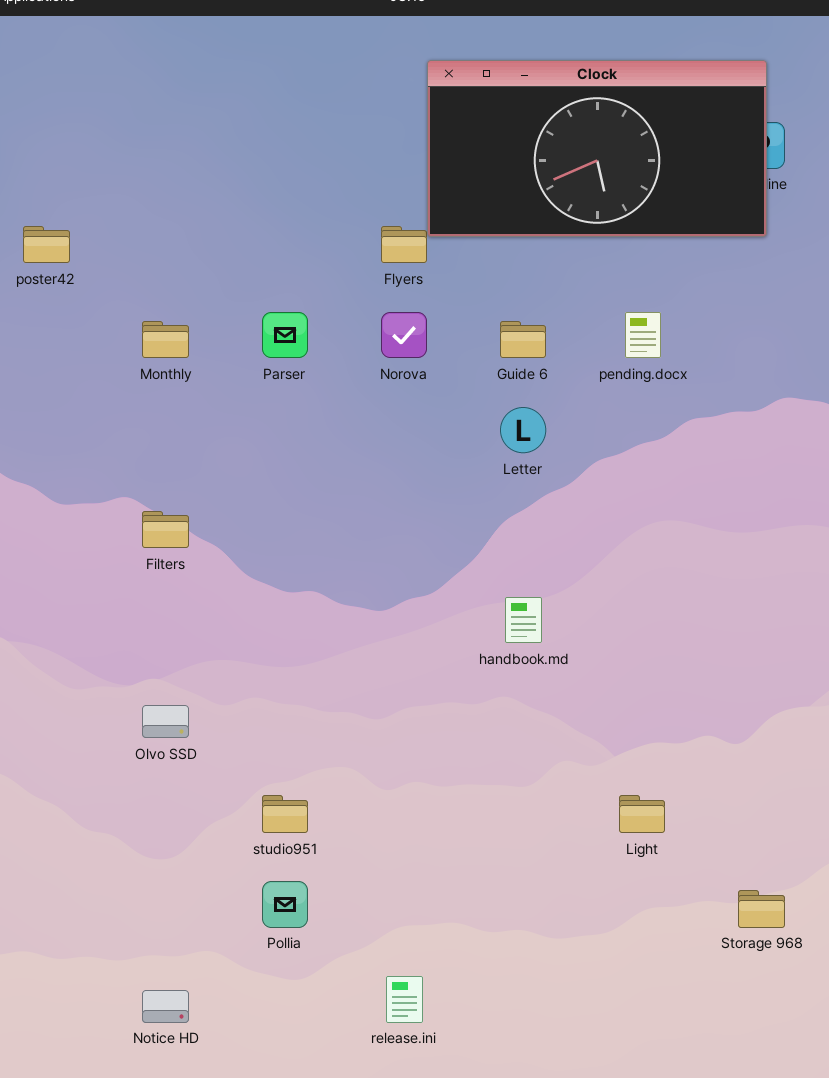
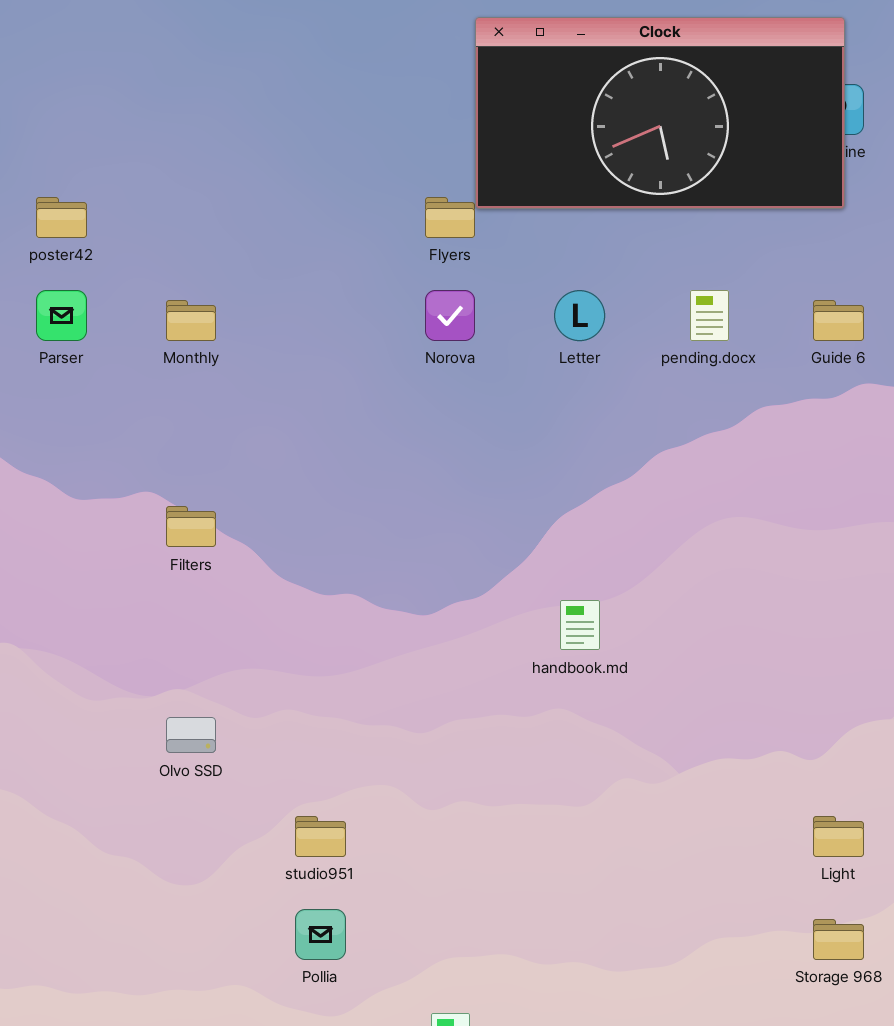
Parser: [262,312,308,358] -> [36,290,87,341], moved
Guide 6: [500,321,546,358] -> [813,300,864,341], moved
Letter: [500,407,546,453] -> [554,290,605,341], moved
Light: [619,795,665,833] -> [813,816,864,857], moved

